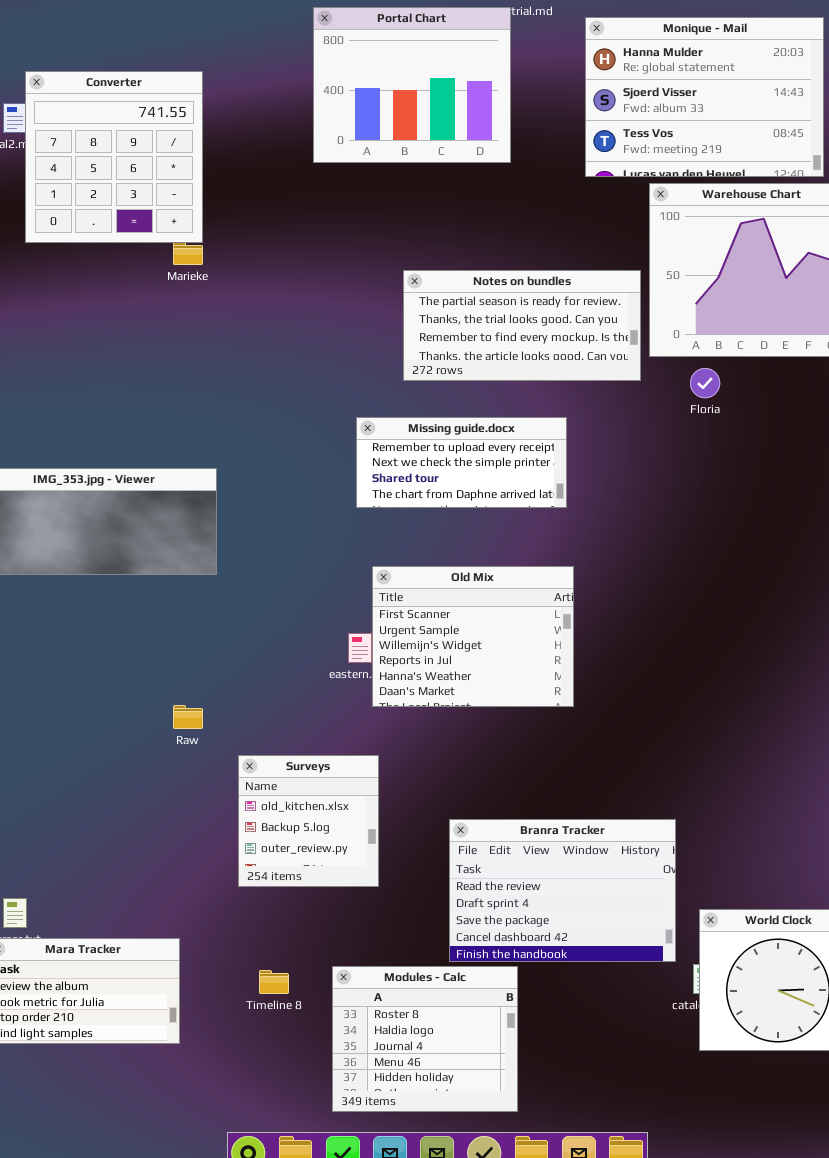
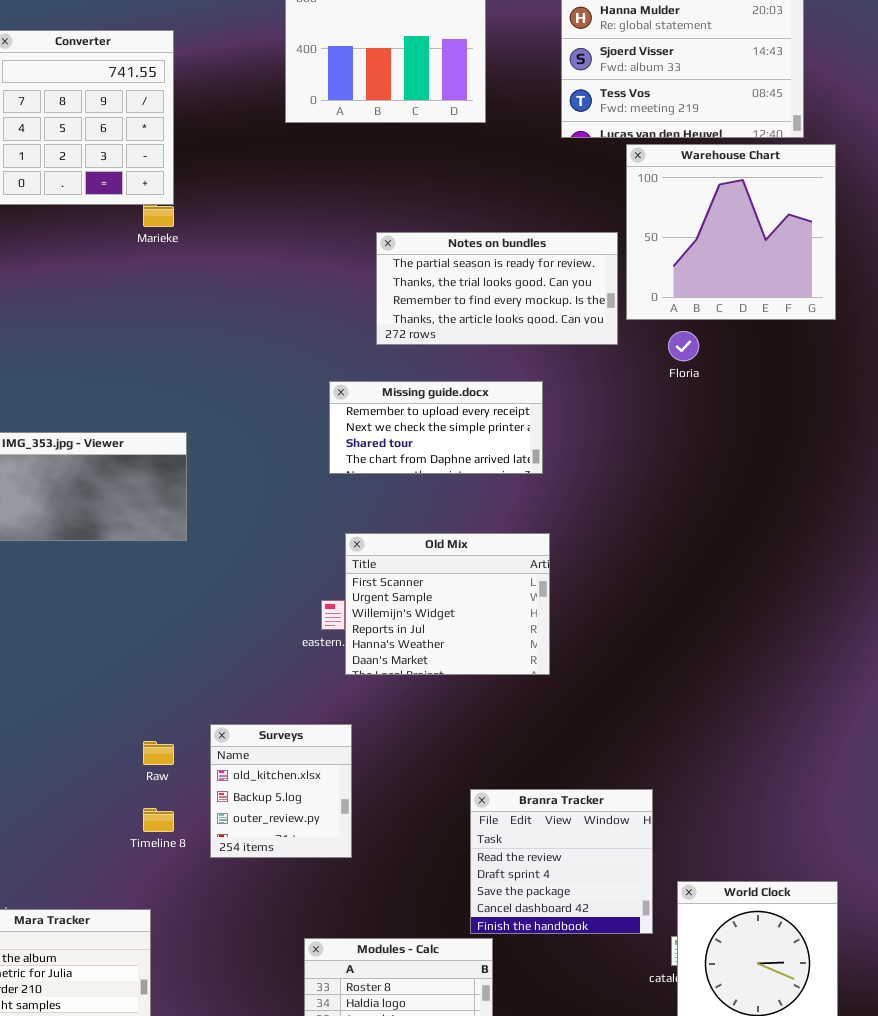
Raw: [173,705,203,729] -> [143,741,174,765], moved
Branra Tracker: [449,819,676,962] -> [470,789,653,934], resized
Timeline 8: [259,970,289,994] -> [143,808,174,832], moved

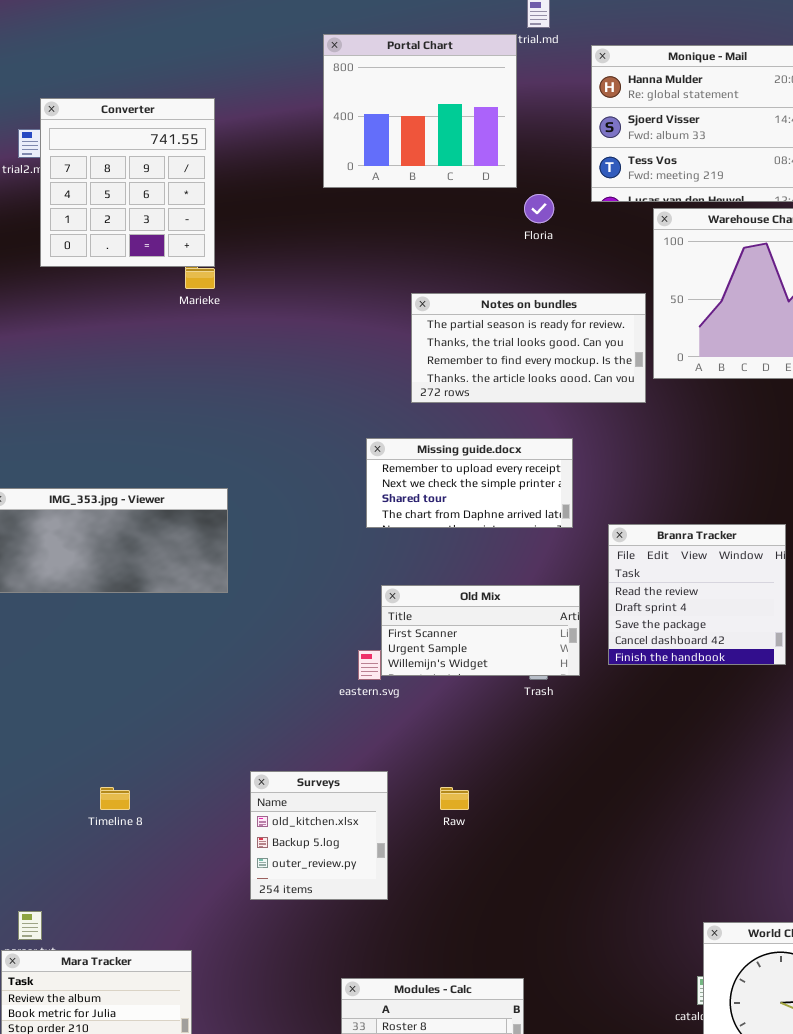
Floria: [668,331,699,361] -> [524,194,554,223], moved
Old Mix: [345,533,550,675] -> [381,585,580,676], resized
Raw: [143,741,174,765] -> [440,787,469,810], moved
Branra Tracker: [470,789,653,934] -> [608,524,786,665], moved
Timeline 8: [143,808,174,832] -> [100,787,130,810], moved

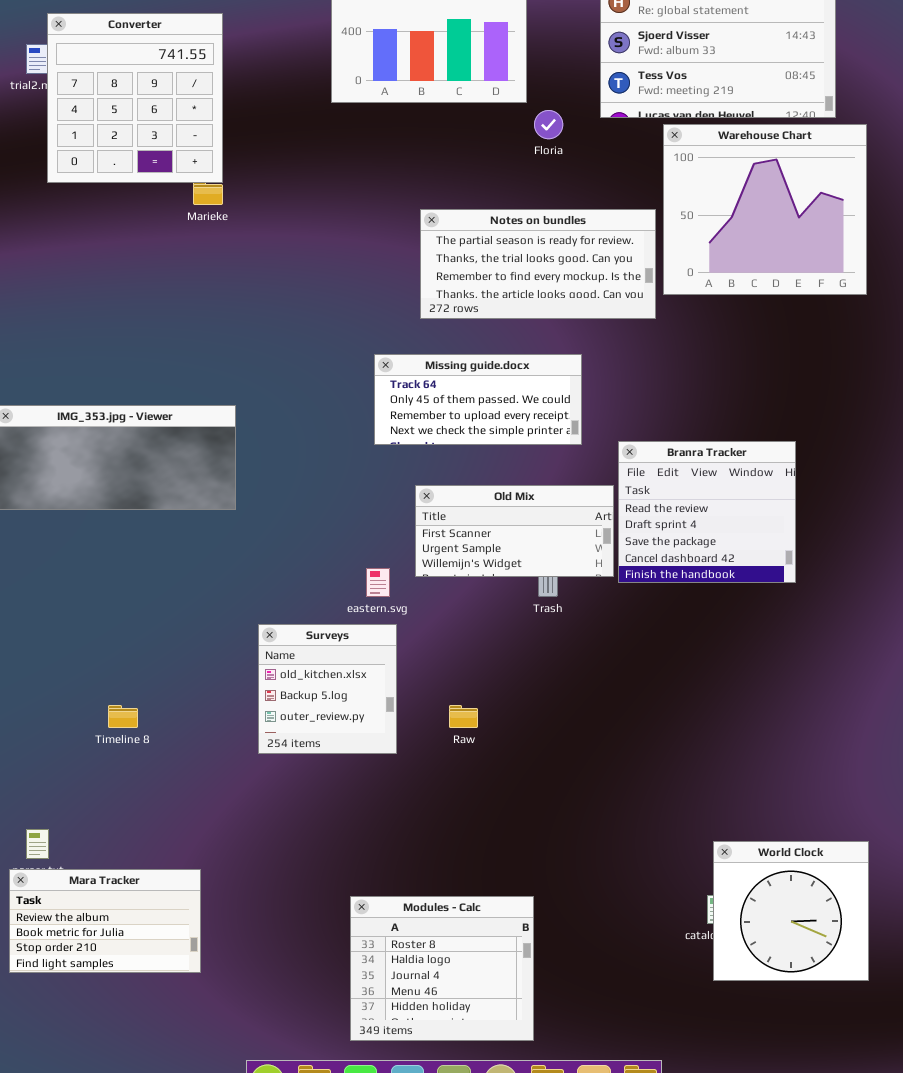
Missing guide.docx: [366,438,573,528] -> [374,354,582,445], scrolled up 2 rows
Old Mix: [381,585,580,676] -> [415,485,614,577], moved
Surveys: [250,771,388,900] -> [258,624,397,754], moved

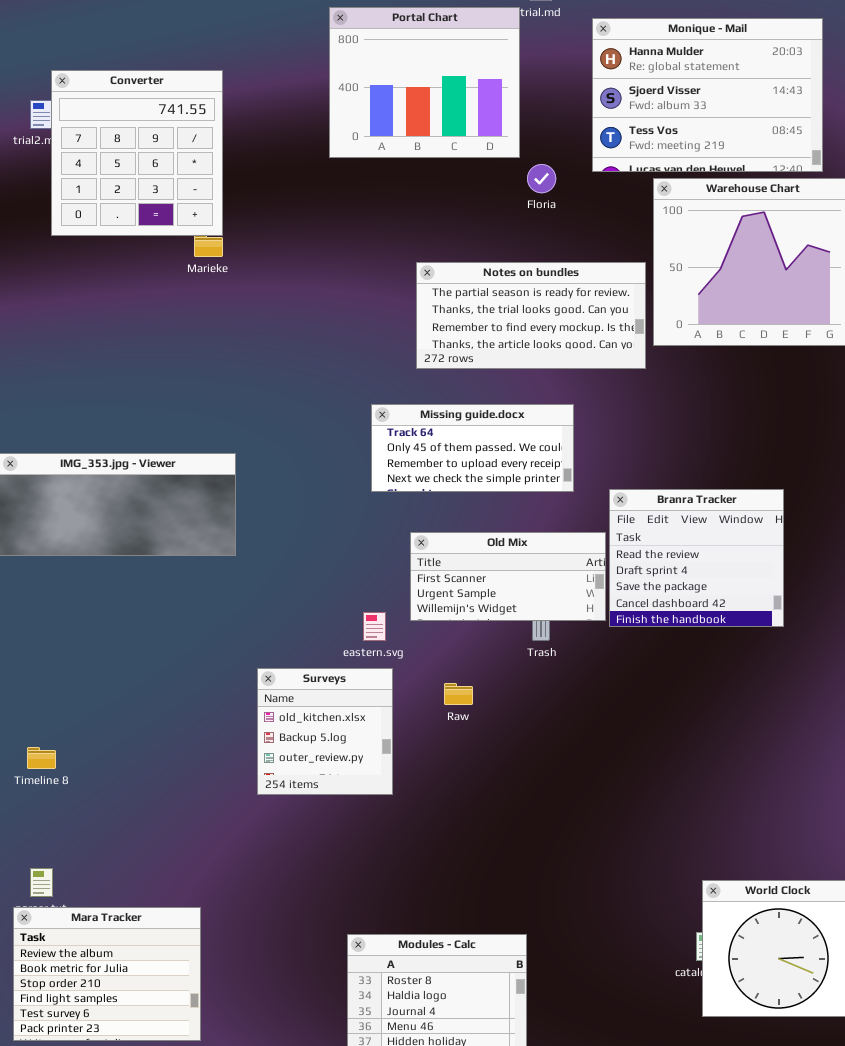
Timeline 8: [108,705,138,728] -> [27,747,56,769], moved
Raw: [449,705,478,728] -> [444,683,473,705], moved
Mara Tracker: [9,869,201,973] -> [13,907,201,1041], resized

